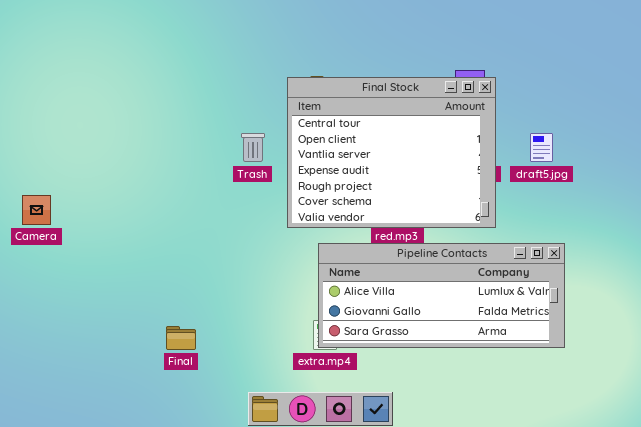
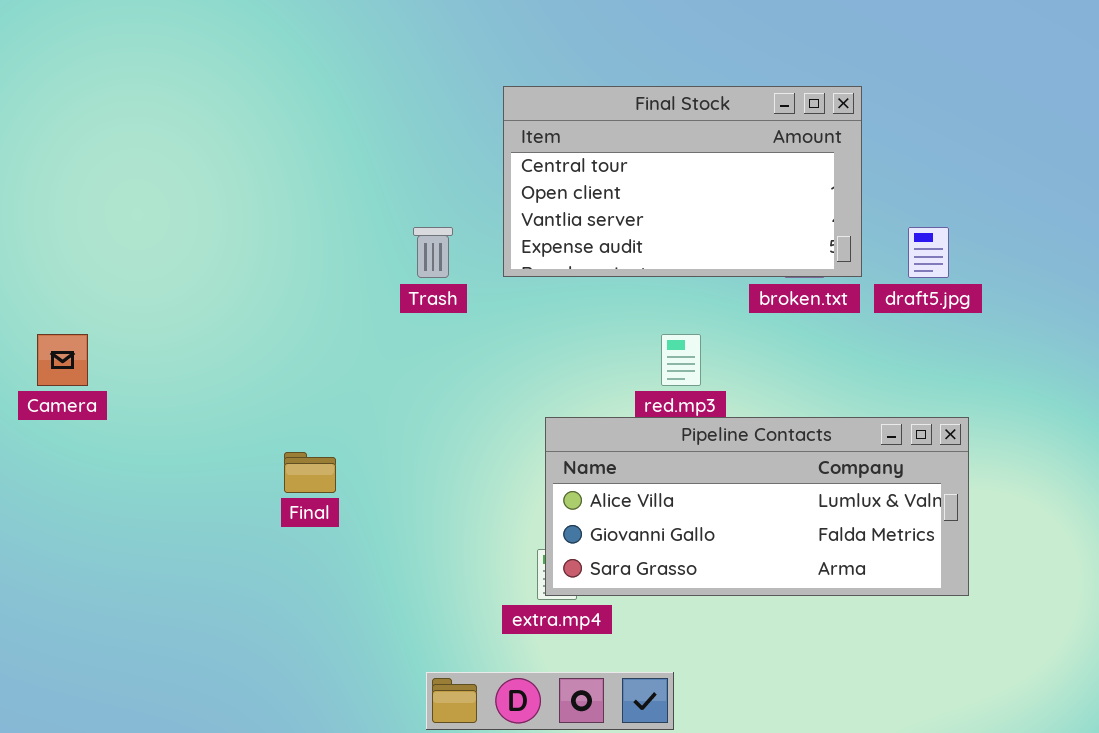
Final Stock: [287,77,496,228] -> [503,86,862,277], moved, resized
Final: [166,326,196,350] -> [284,452,336,493], moved

